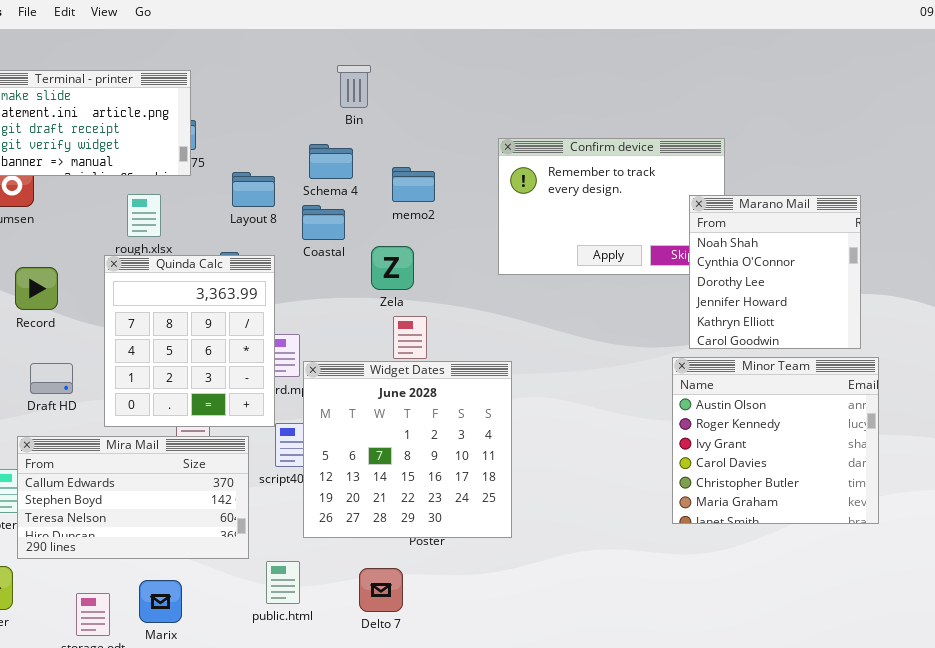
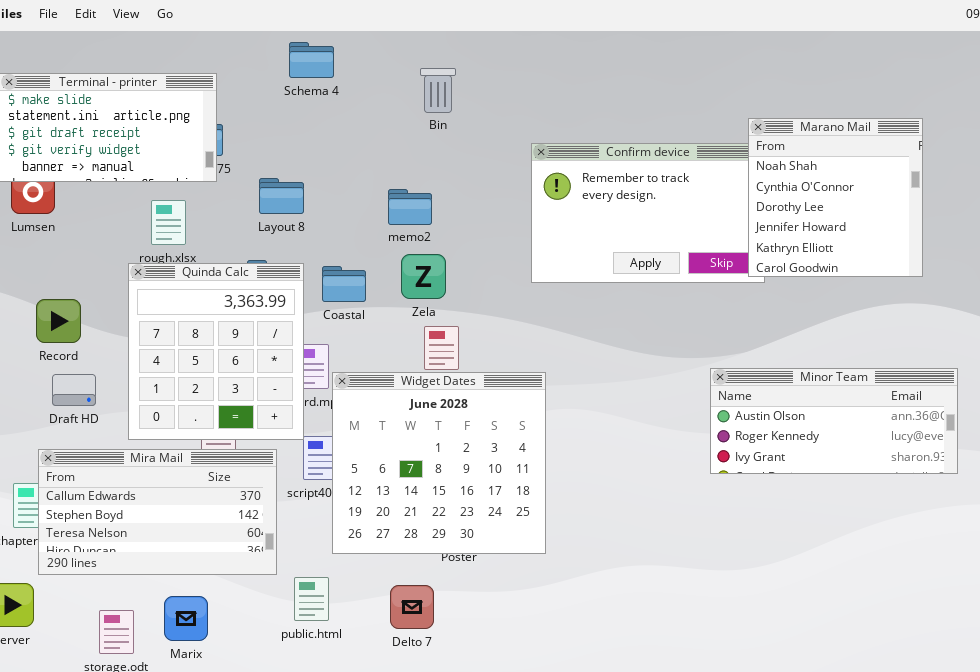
Bin: [337,65,371,108] -> [420,68,456,113], moved
Schema 4: [309,144,353,179] -> [289,42,334,78], moved
memo2: [392,167,435,202] -> [388,189,432,225], moved
Marano Mail: [689,195,861,349] -> [748,118,923,277], moved
Coastal: [302,205,345,240] -> [322,266,366,302], moved
Record: [15,267,58,310] -> [36,299,81,343], moved
Minor Team: [672,357,879,524] -> [710,368,958,474], resized

